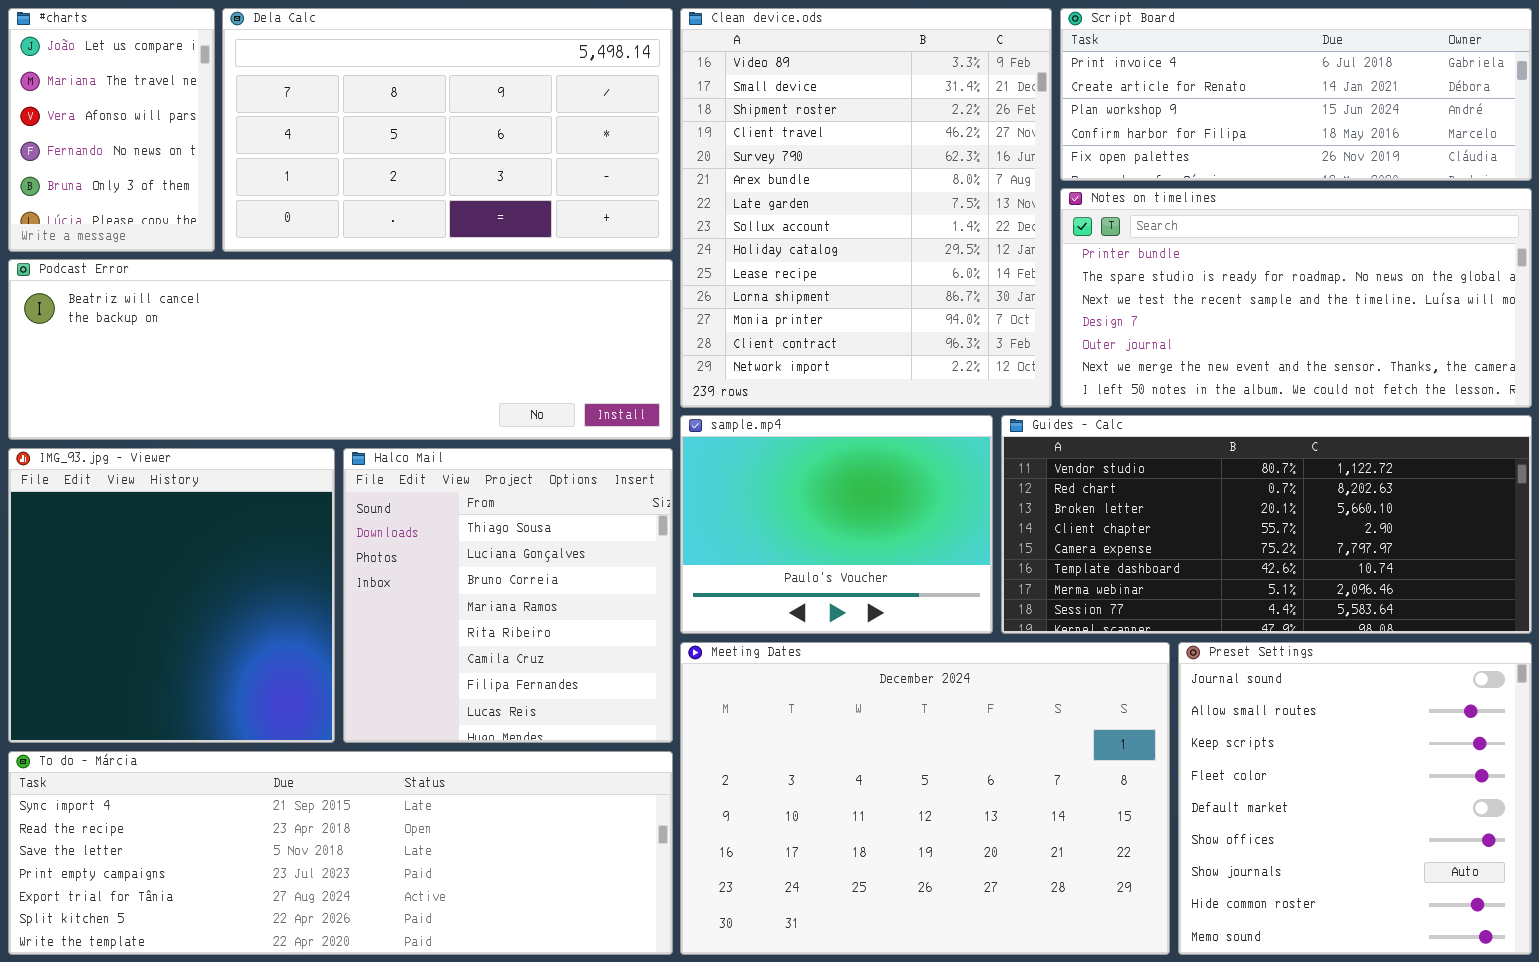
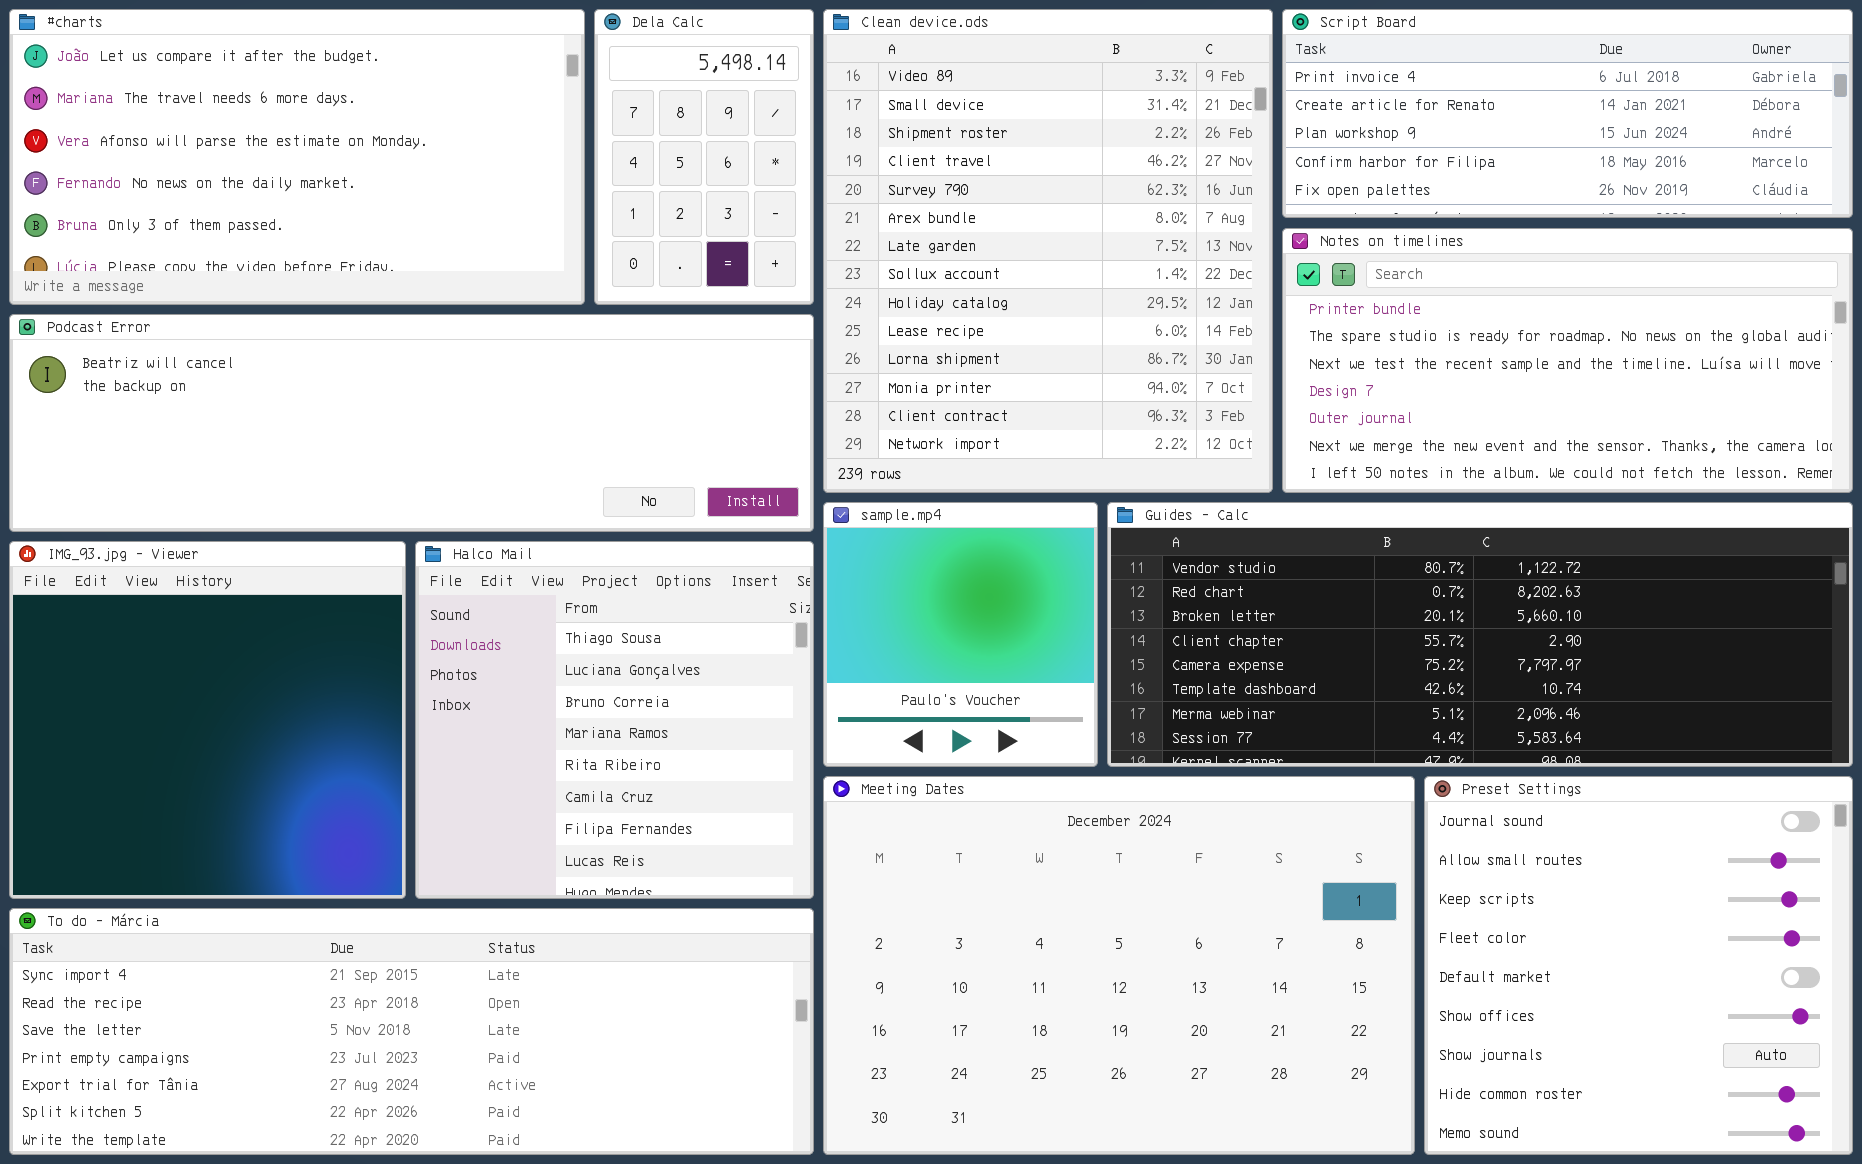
#charts: [8,8,215,252] -> [9,9,585,305], resized
Dela Calc: [222,8,673,252] -> [594,9,814,305], resized
sample.mp4: [680,415,993,634] -> [823,502,1098,767], resized
Guides - Calc: [1001,415,1532,634] -> [1107,502,1853,767], resized

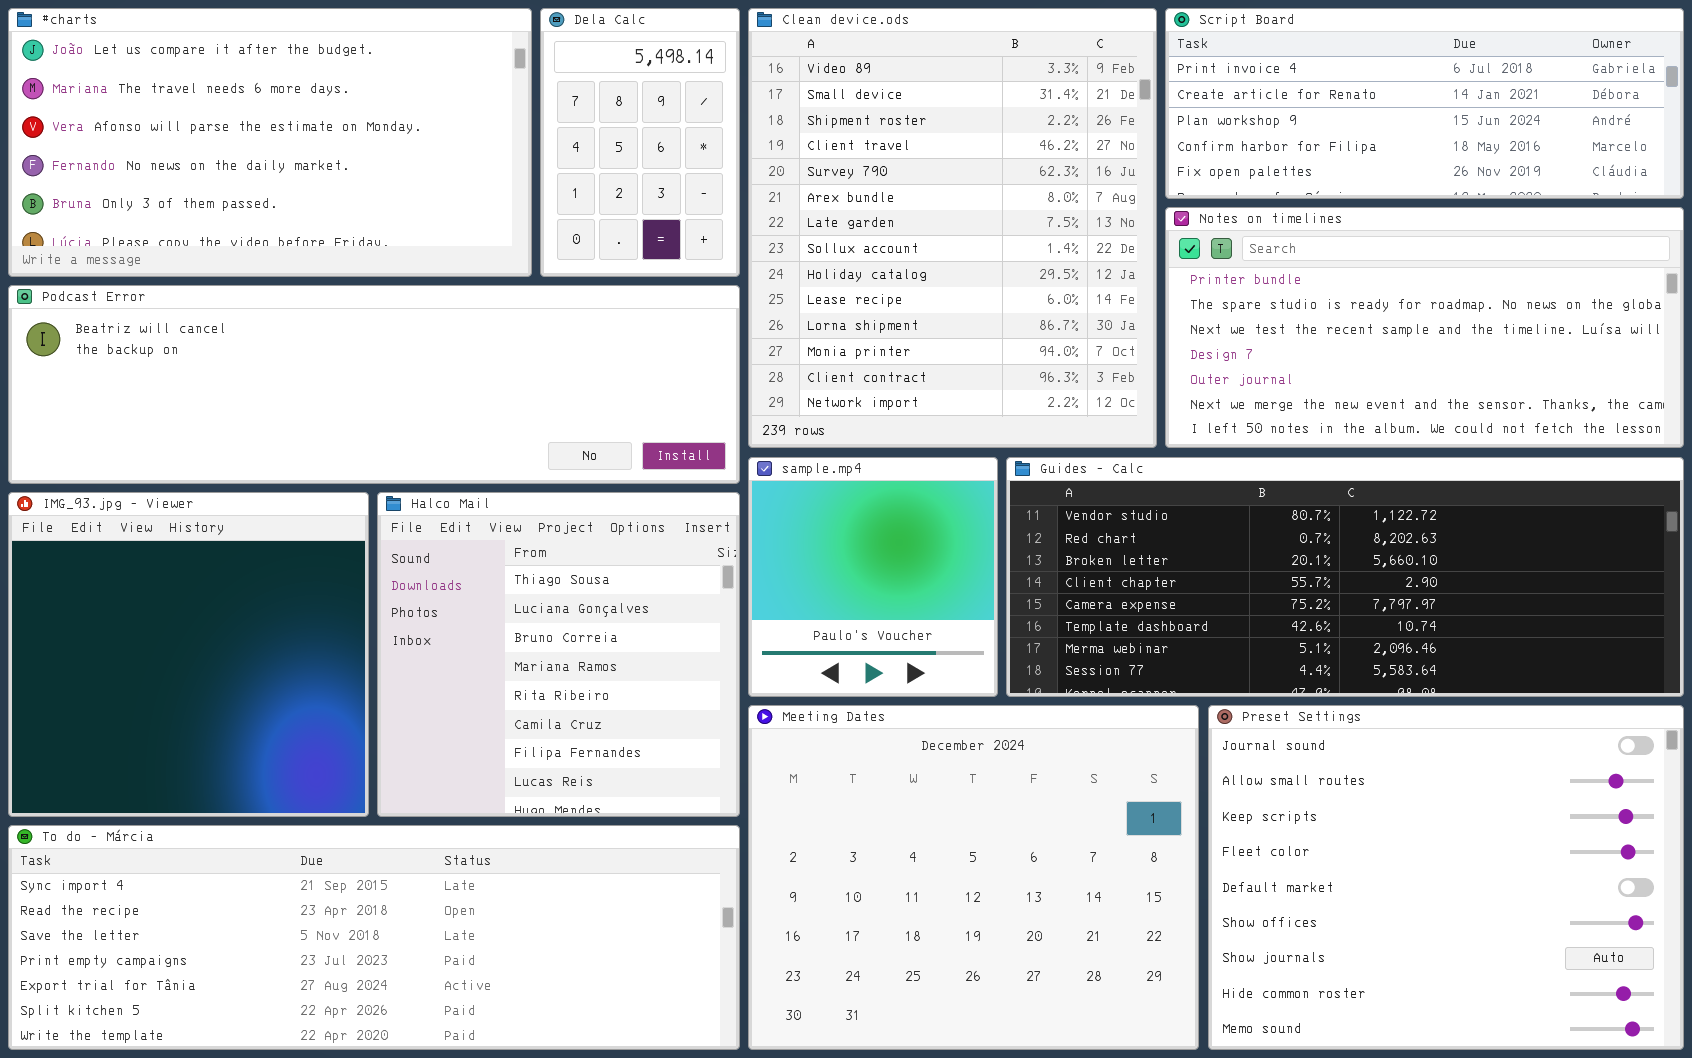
Meeting Dates: [823,776,1415,1155] -> [748,705,1199,1050], resized
Preset Settings: [1424,776,1853,1155] -> [1208,705,1684,1050], resized

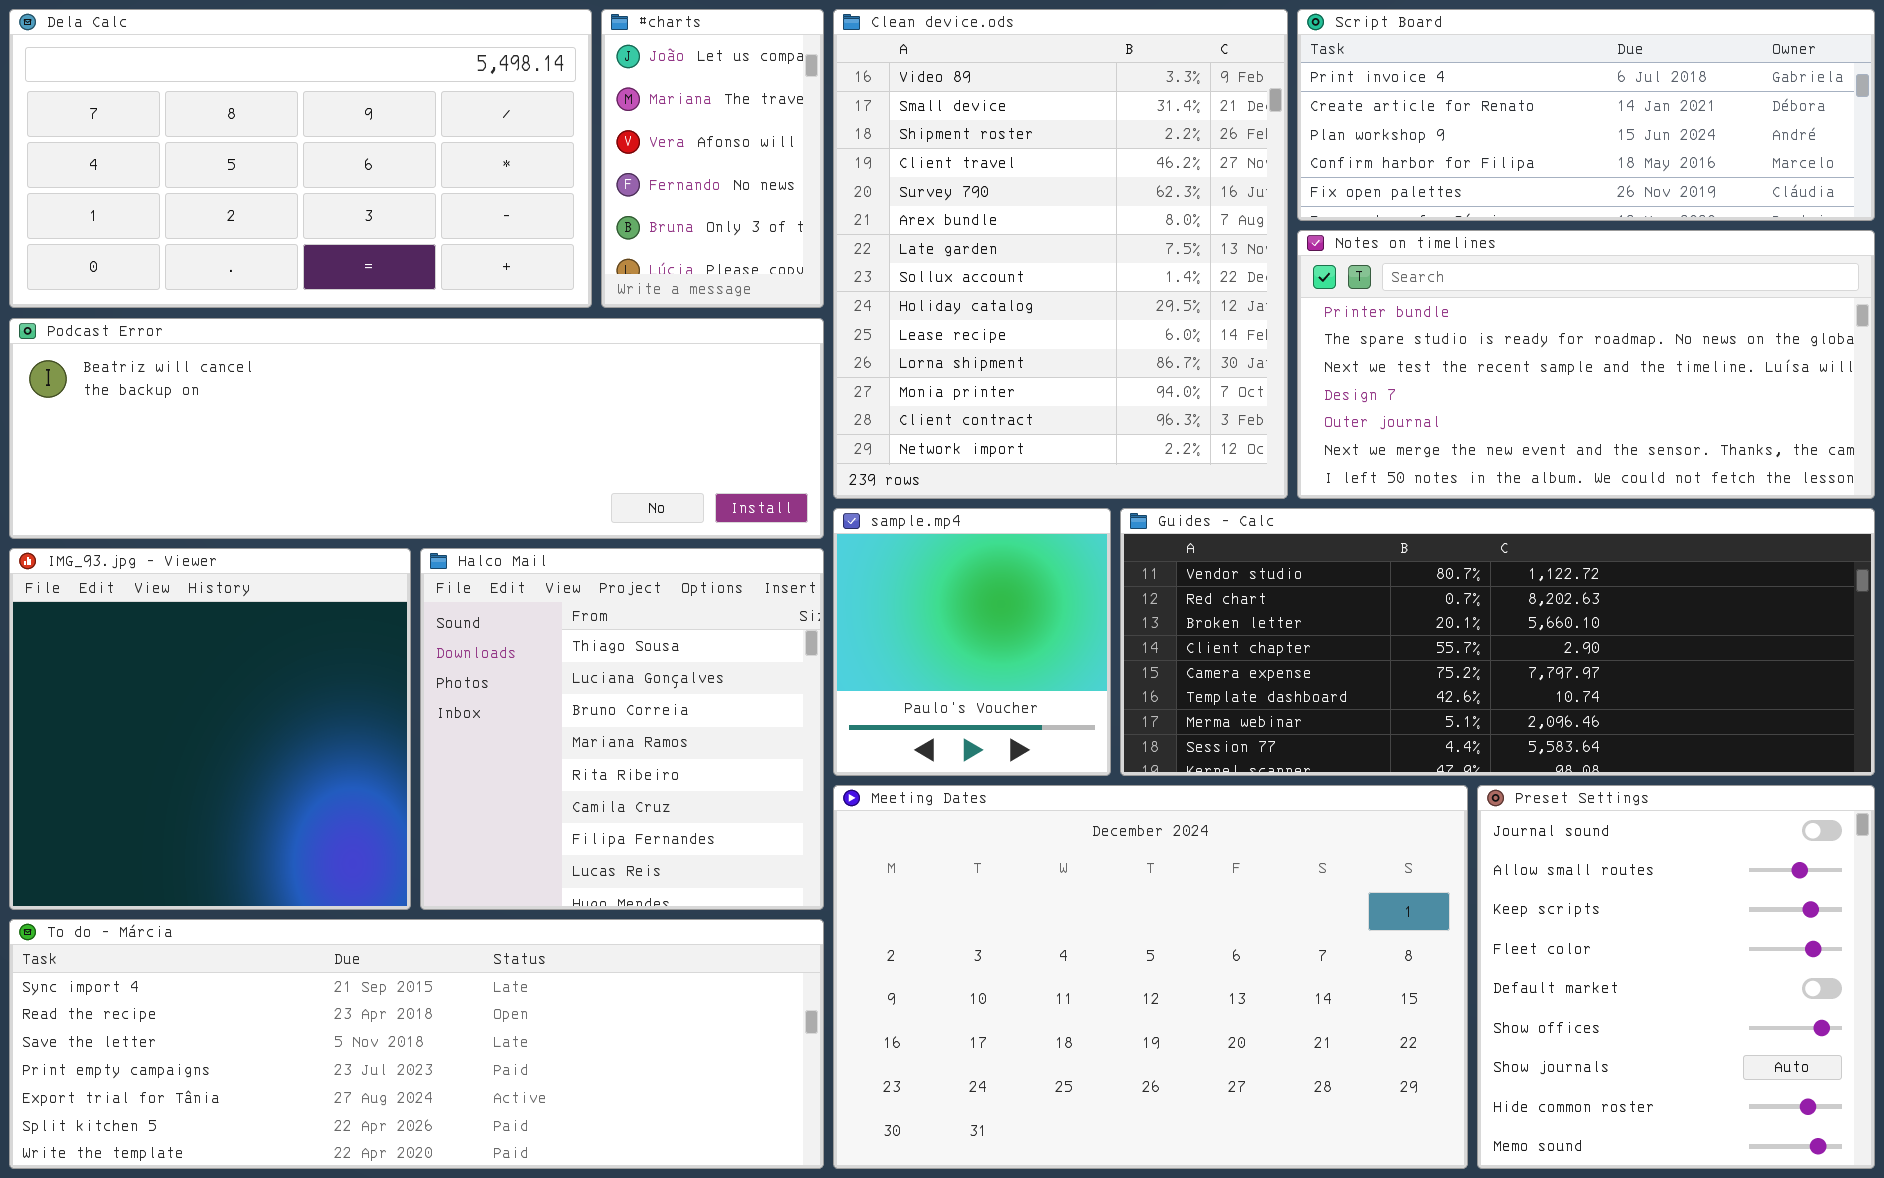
#charts: [8,8,532,277] -> [601,9,824,308], moved, resized
Dela Calc: [540,8,740,277] -> [9,9,592,308], moved, resized
Meeting Dates: [748,705,1199,1050] -> [833,785,1468,1169], resized
Preset Settings: [1208,705,1684,1050] -> [1477,785,1875,1169], resized

